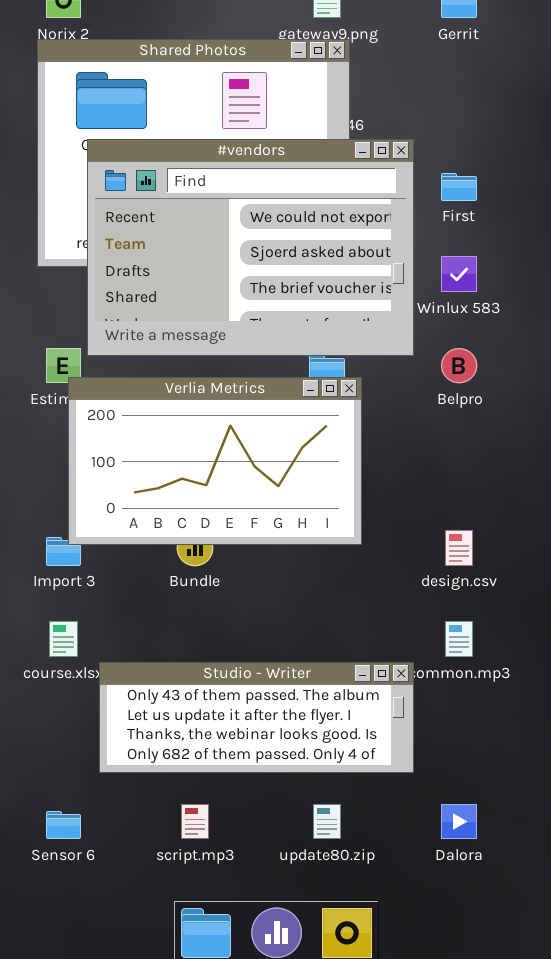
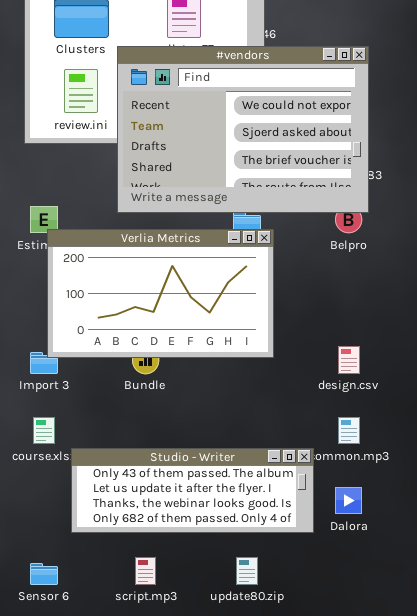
#vendors: [87,139,414,356] -> [117,46,369,213], moved
Dalora: [441,804,477,839] -> [335,487,362,514], moved

